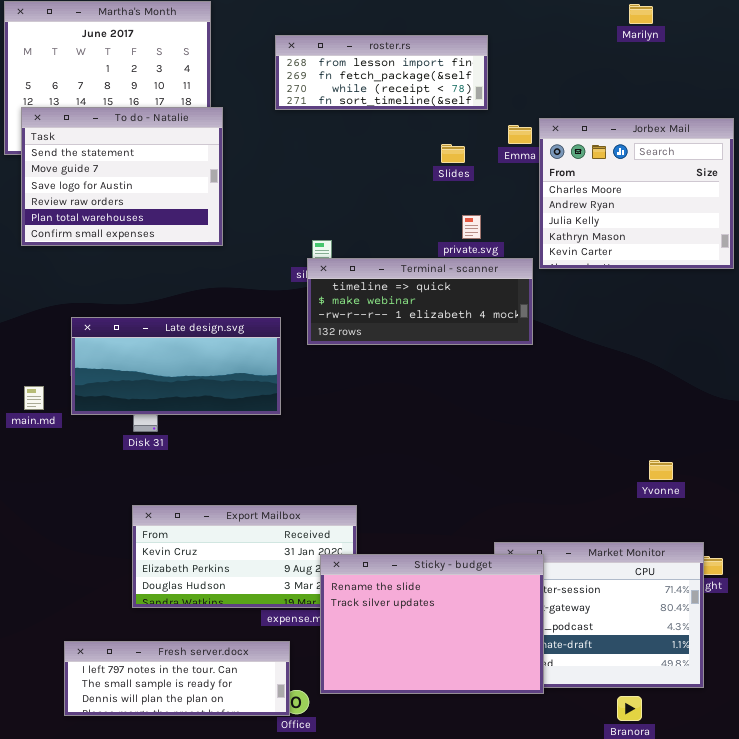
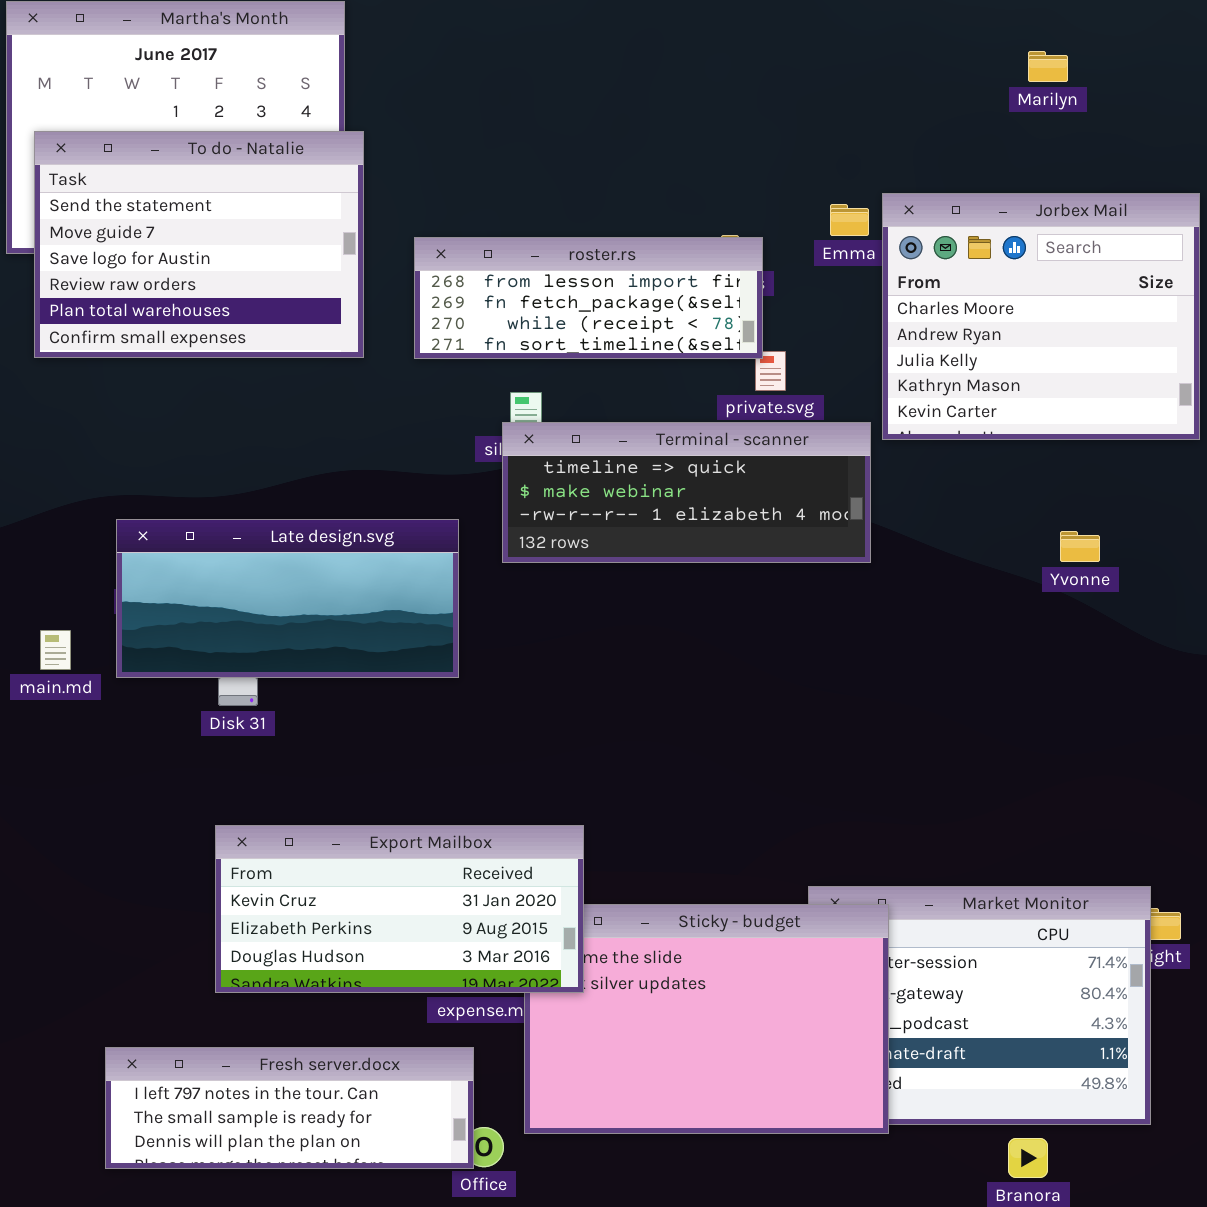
Marilyn: [629,4,653,24] -> [1028,51,1068,82], moved
roster.rs: [275,35,488,110] -> [414,237,763,359], moved
To do - Natalie: [21,107,223,246] -> [34,131,364,358], moved
Yvonne: [649,460,673,480] -> [1060,531,1100,562], moved
Export Mailbox: [132,505,357,608] -> [215,825,584,993], raised

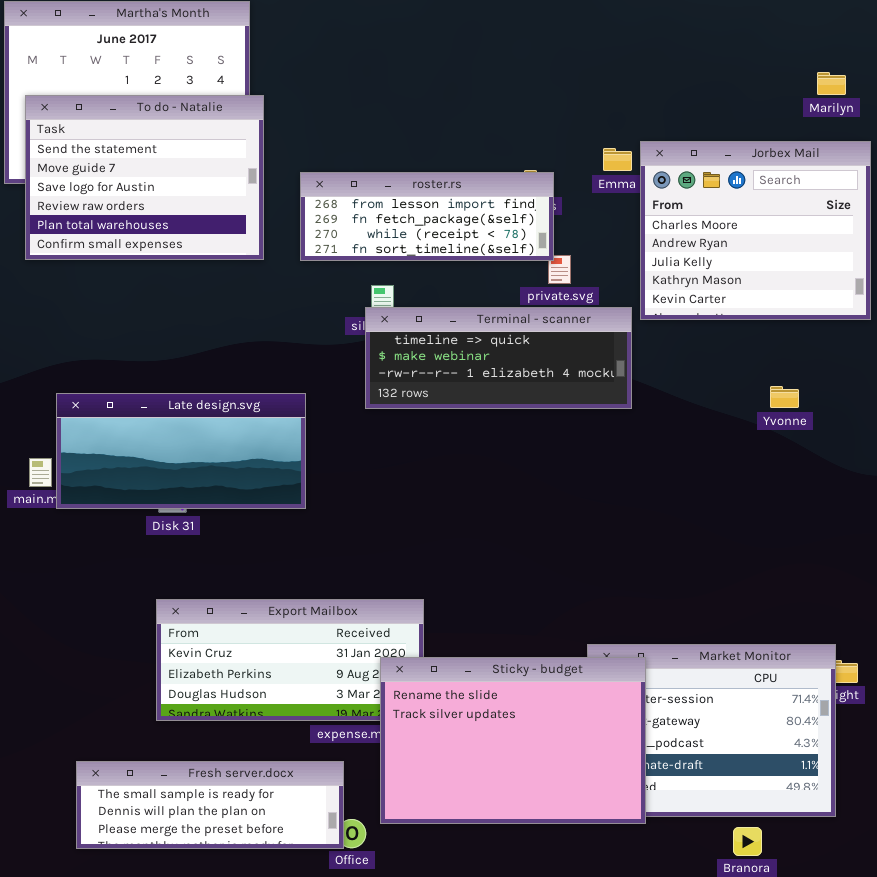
Marilyn: [1028,51,1068,82] -> [817,72,846,95], moved
Late design.svg: [116,519,459,678] -> [56,393,306,509], moved
Sticky - budget: [524,904,889,1134] -> [380,657,646,824], raised
Fresh server.docx: [105,1047,474,1169] -> [76,761,344,849], scrolled down 1 row

